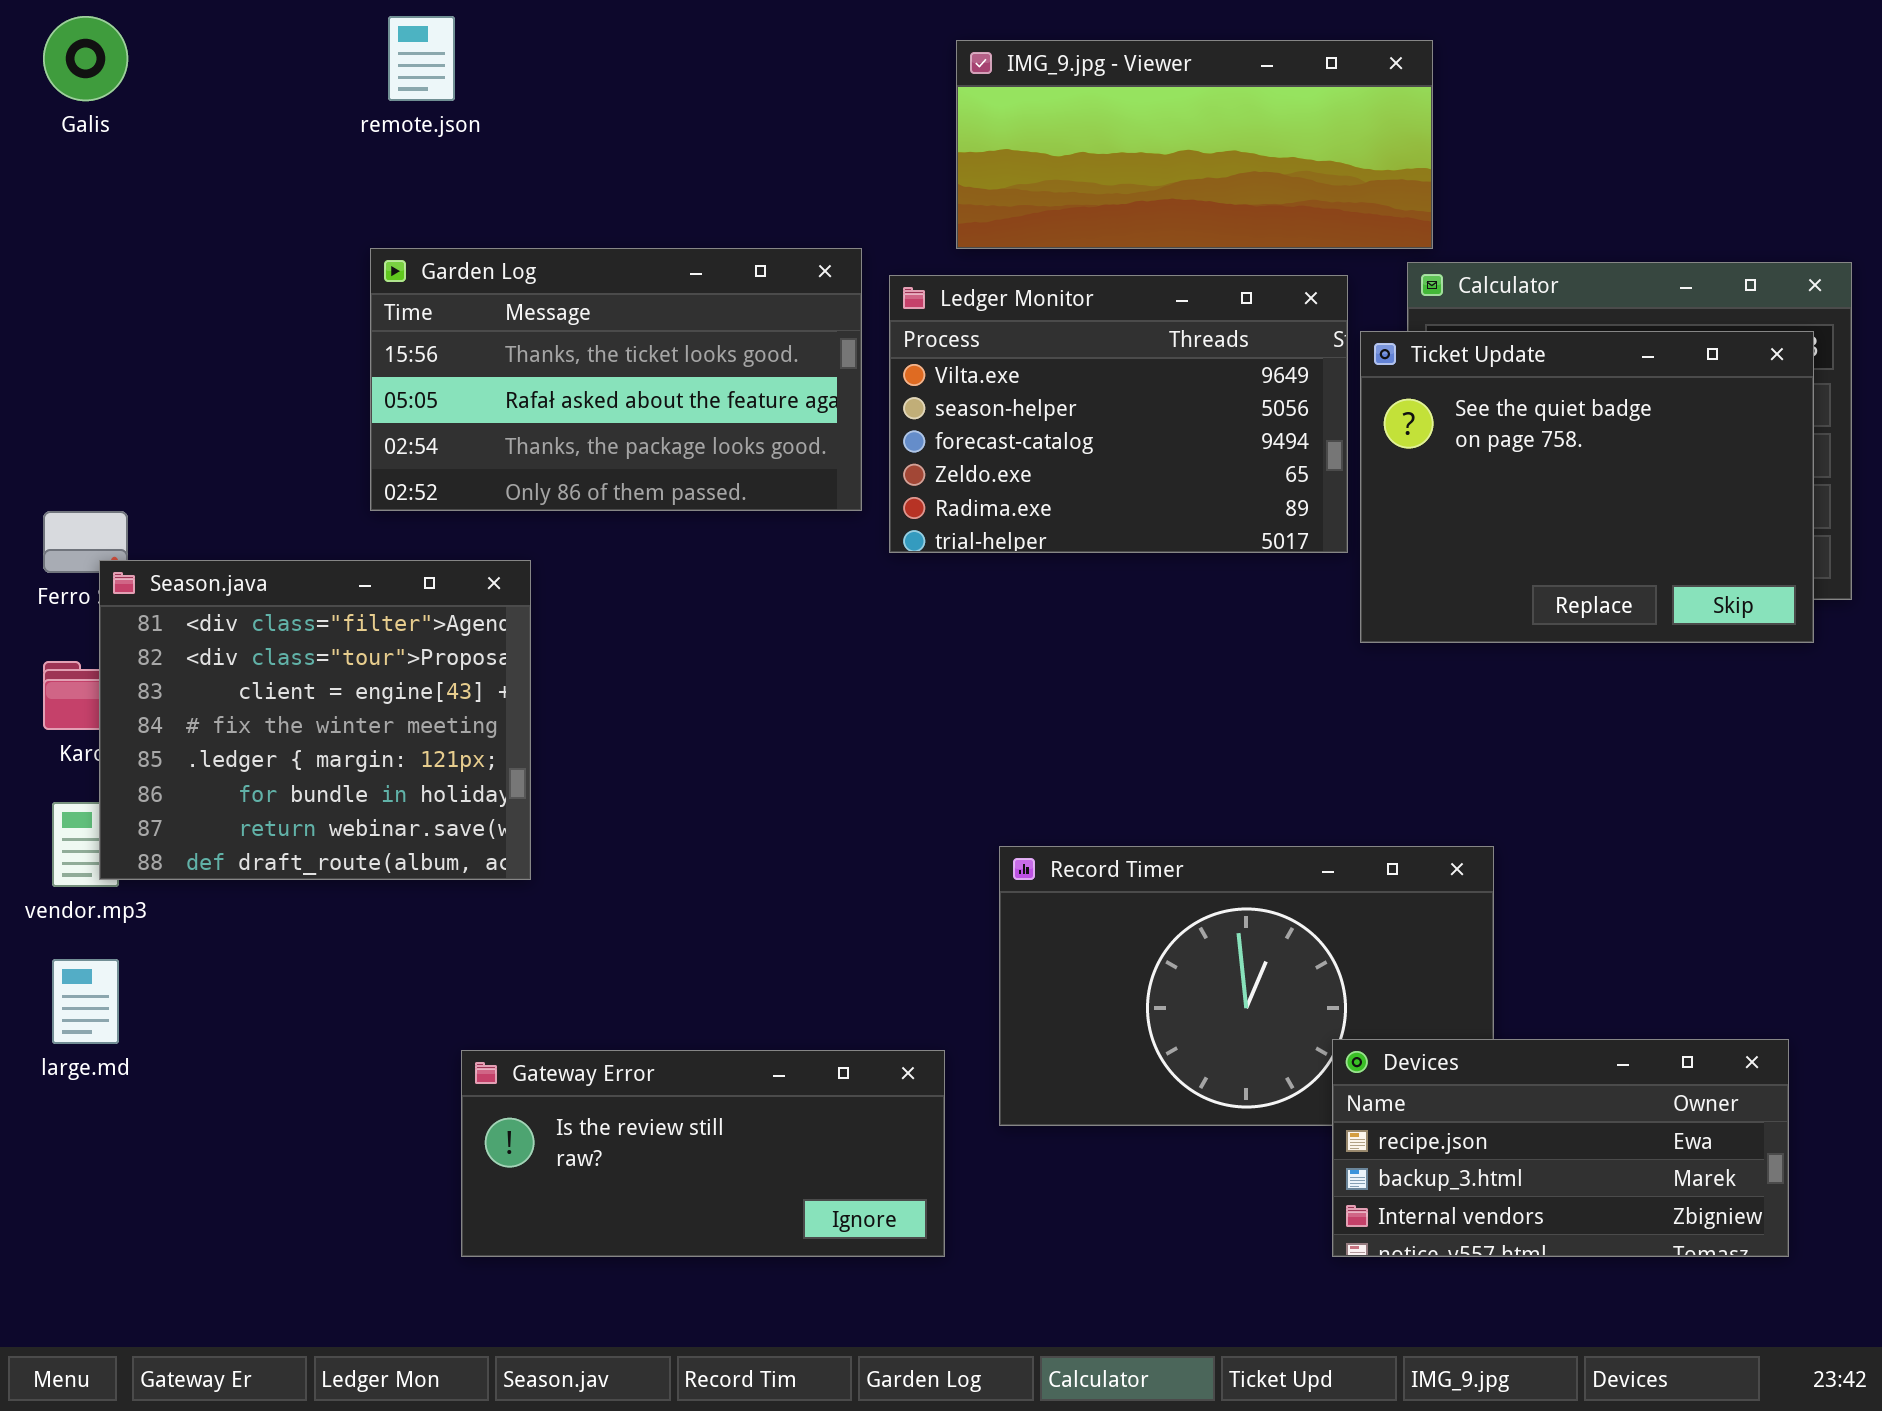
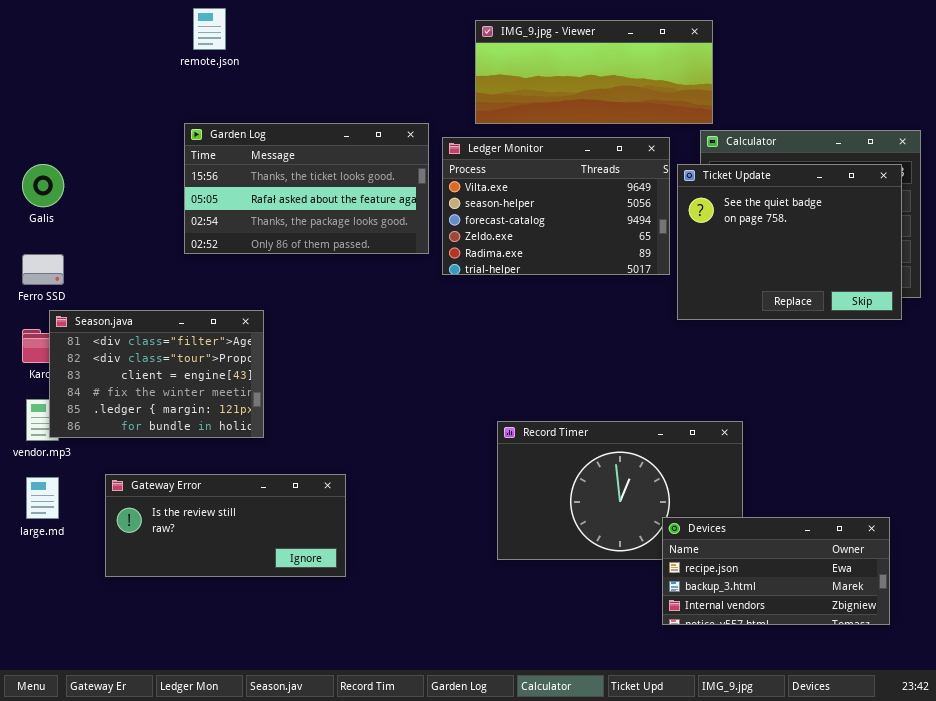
Galis: [43,16,128,101] -> [22,164,64,207], moved
Season.java: [99,560,531,880] -> [49,310,264,438], resized
Gateway Error: [461,1050,945,1257] -> [105,474,346,577], moved

